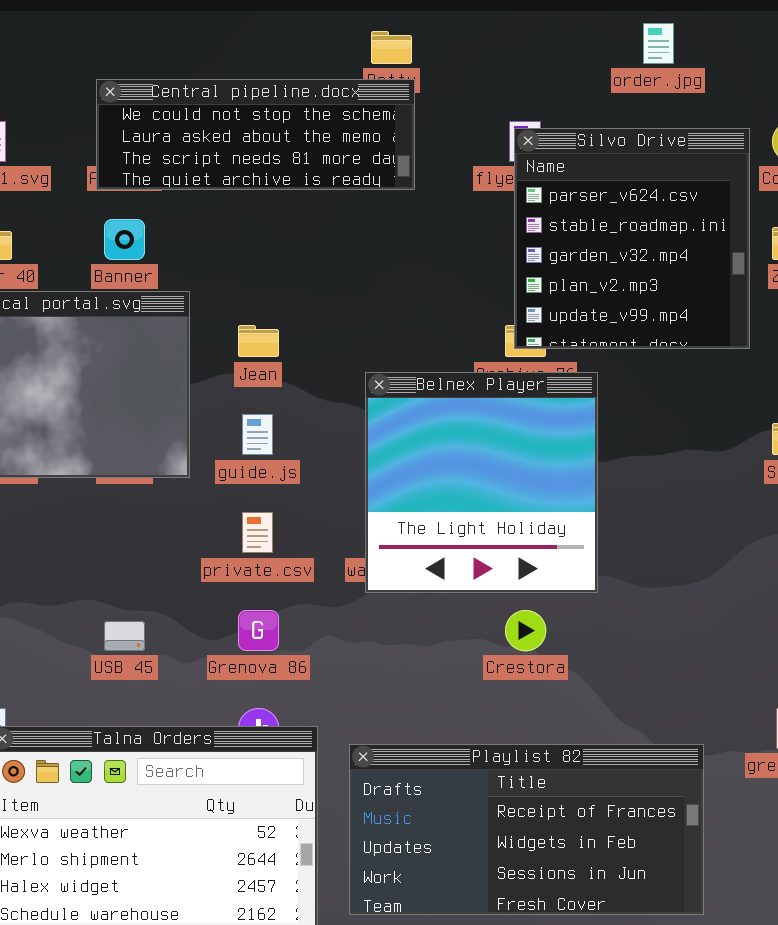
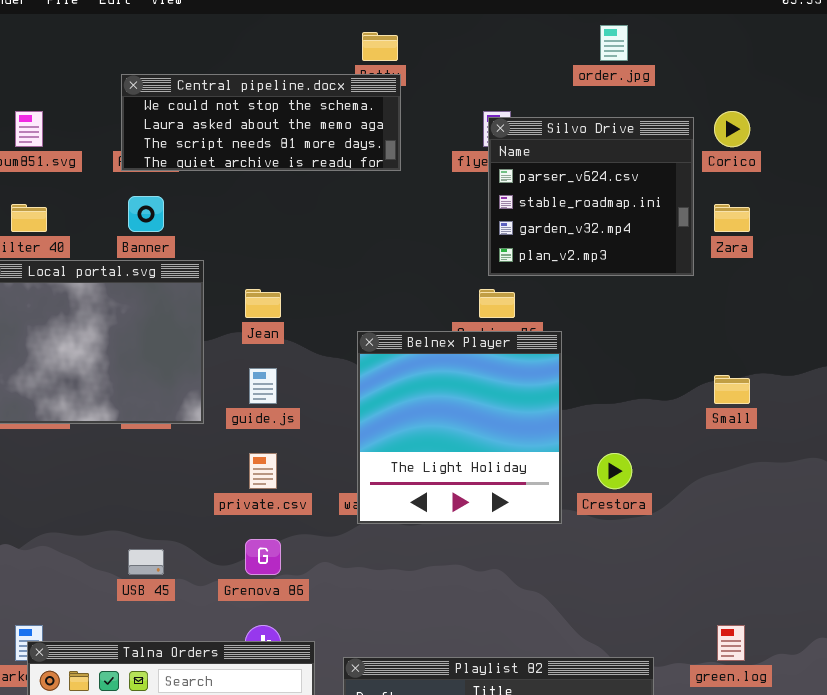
Silvo Drive: [514,128,750,349] -> [488,117,694,276], resized
Crestora: [505,610,546,651] -> [597,453,632,489], moved

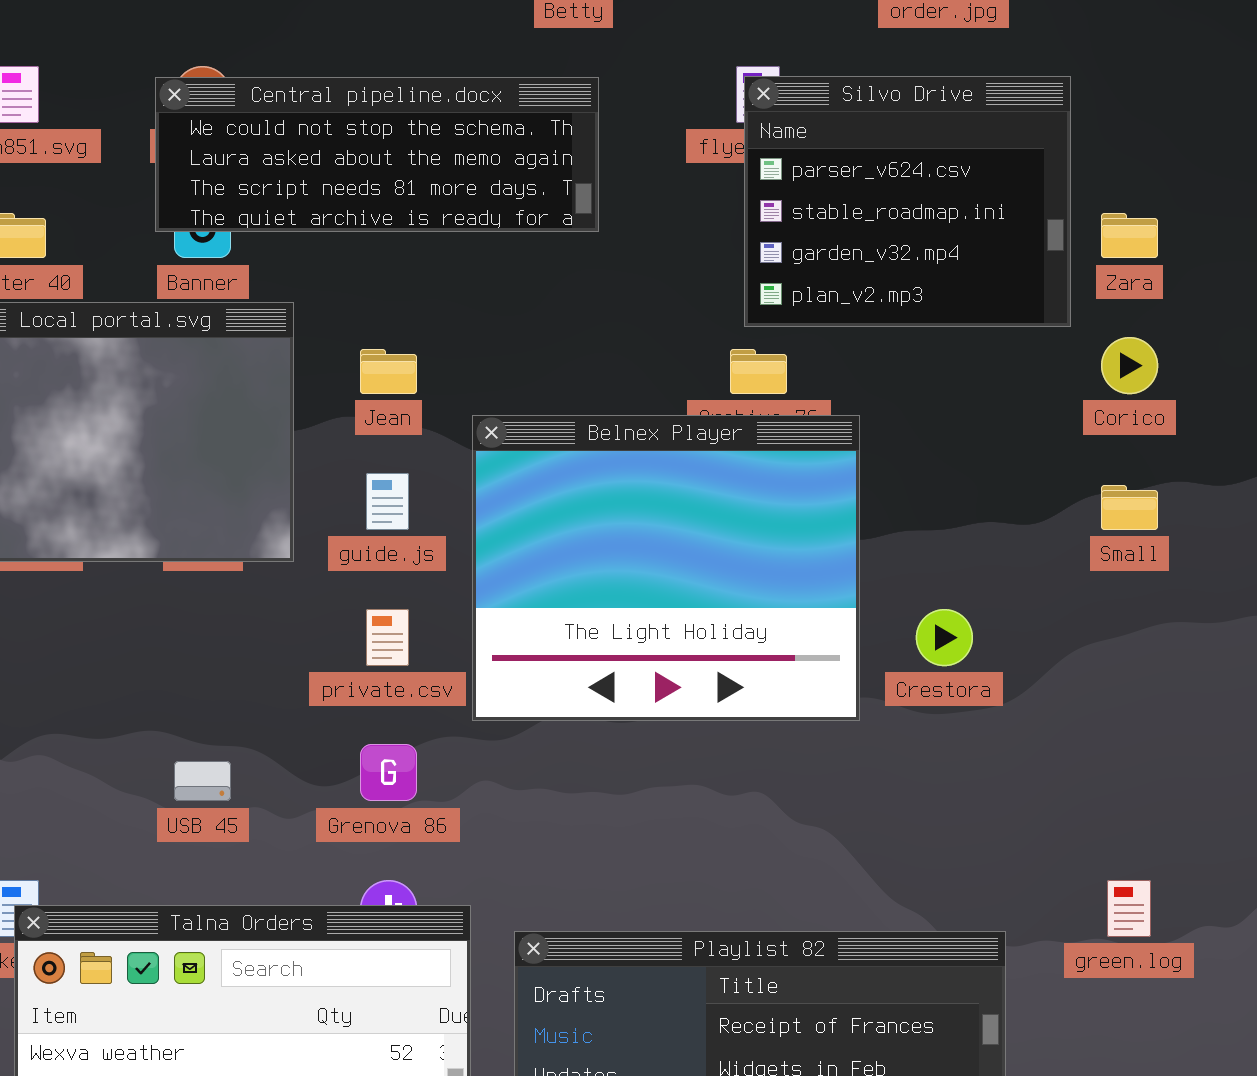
Central pipeline.docx: [121,74,401,171] -> [155,77,599,232], moved
Corico: [714,111,750,147] -> [1101,337,1158,394], moved
Belnex Player: [357,331,562,524] -> [472,415,860,721], resized

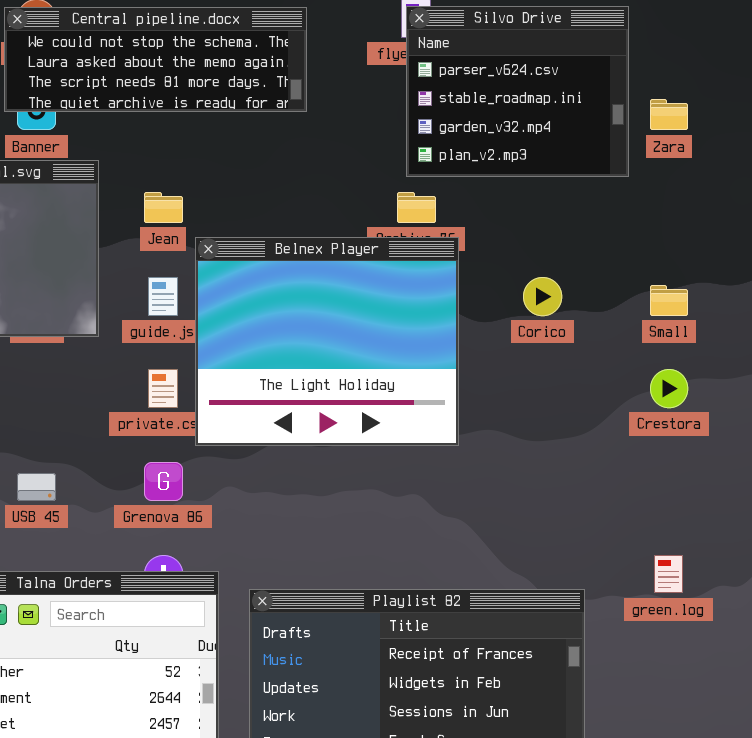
Corico: [1101,337,1158,394] -> [523,277,562,316], moved
Belnex Player: [472,415,860,721] -> [195,237,459,446], moved
Crestora: [916,609,973,666] -> [650,369,688,408], moved

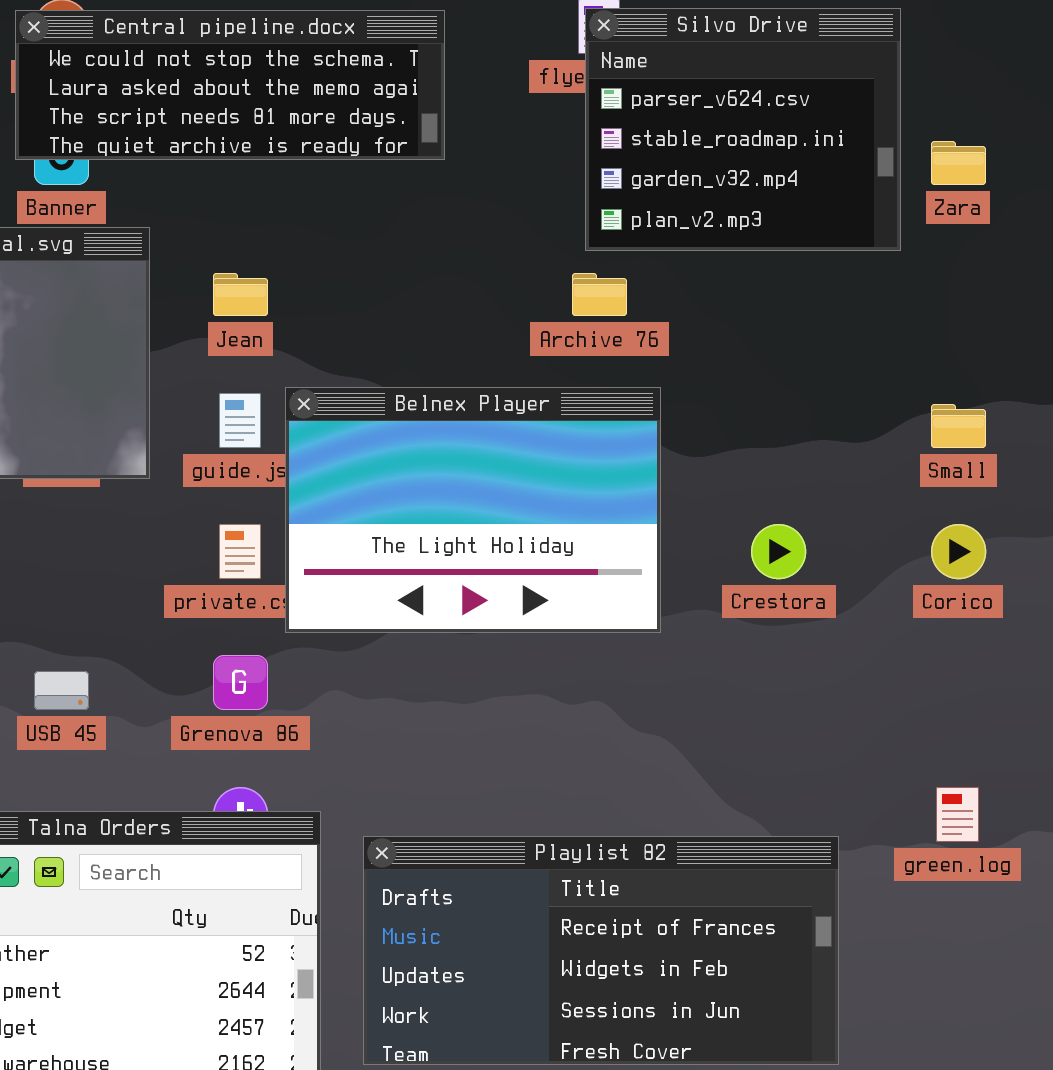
Belnex Player: [195,237,459,446] -> [285,387,661,633], resized
Corico: [523,277,562,316] -> [931,524,986,579], moved
Crestora: [650,369,688,408] -> [751,524,806,579], moved

